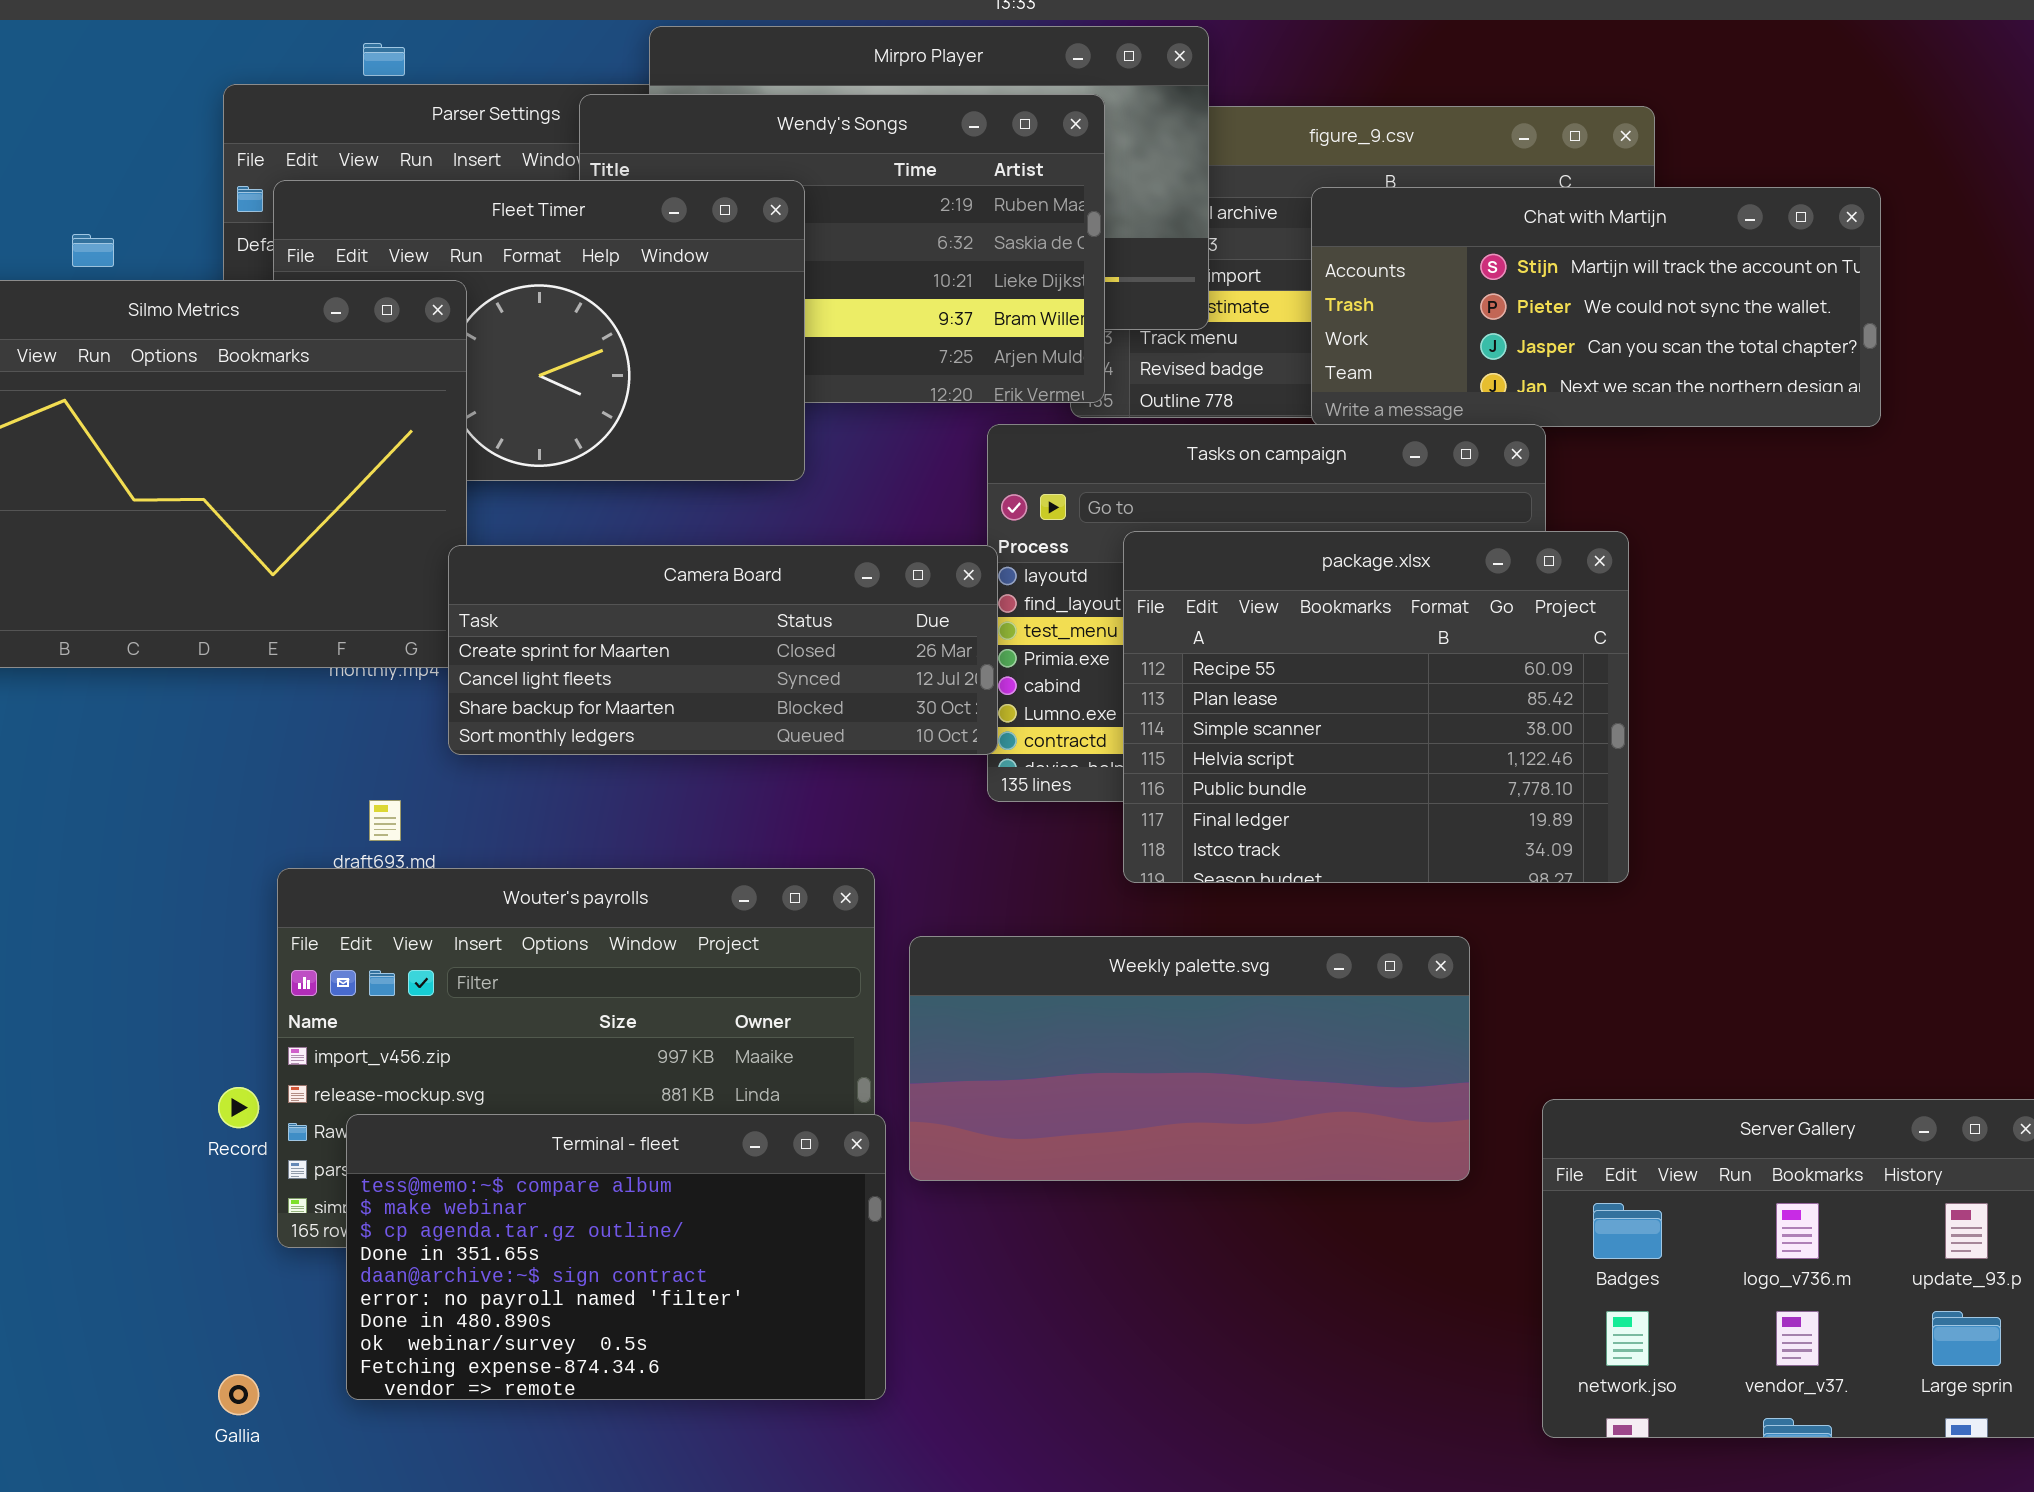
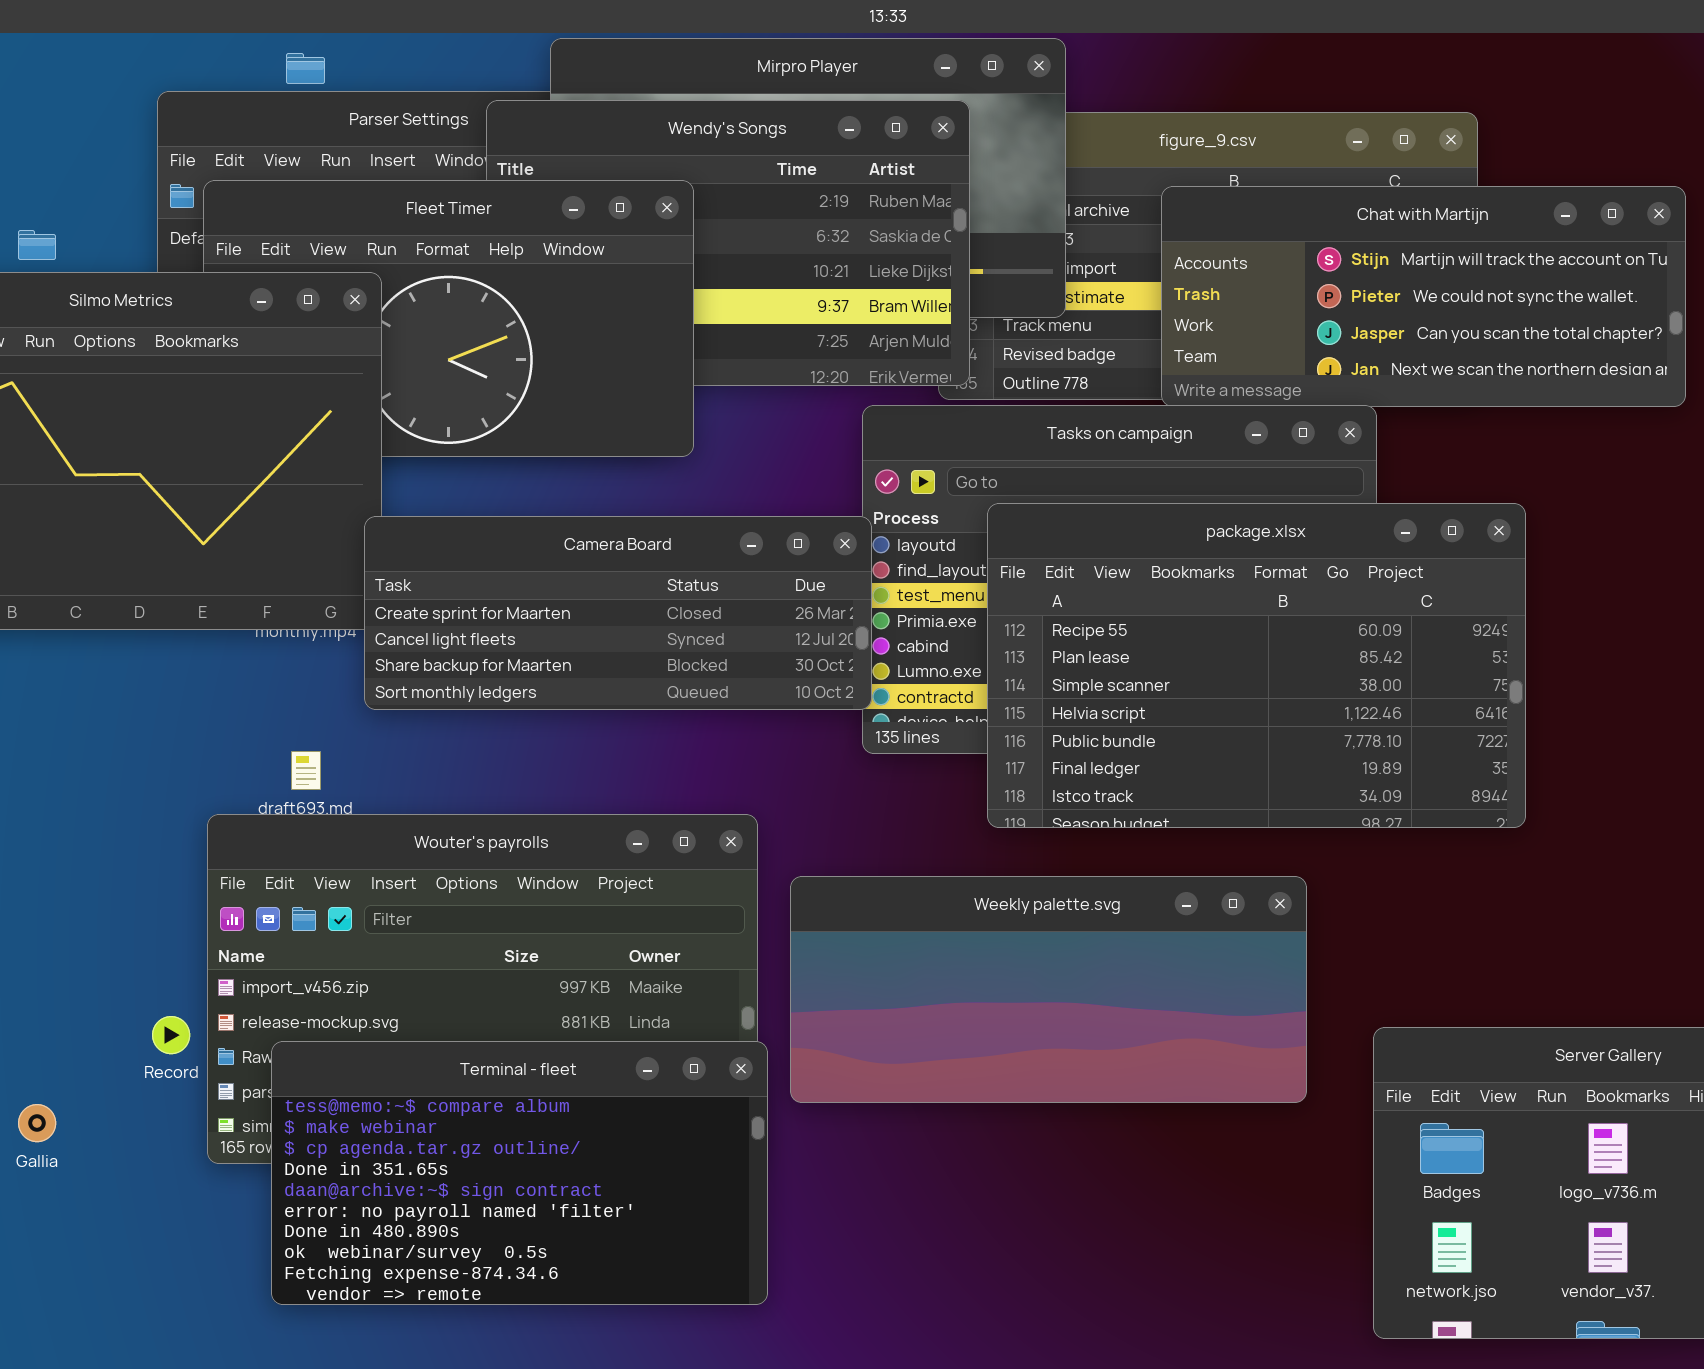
package.xlsx: [1123,531,1629,883] -> [987,503,1526,828], resized
Gallia: [218,1374,259,1415] -> [18,1104,56,1142], moved

